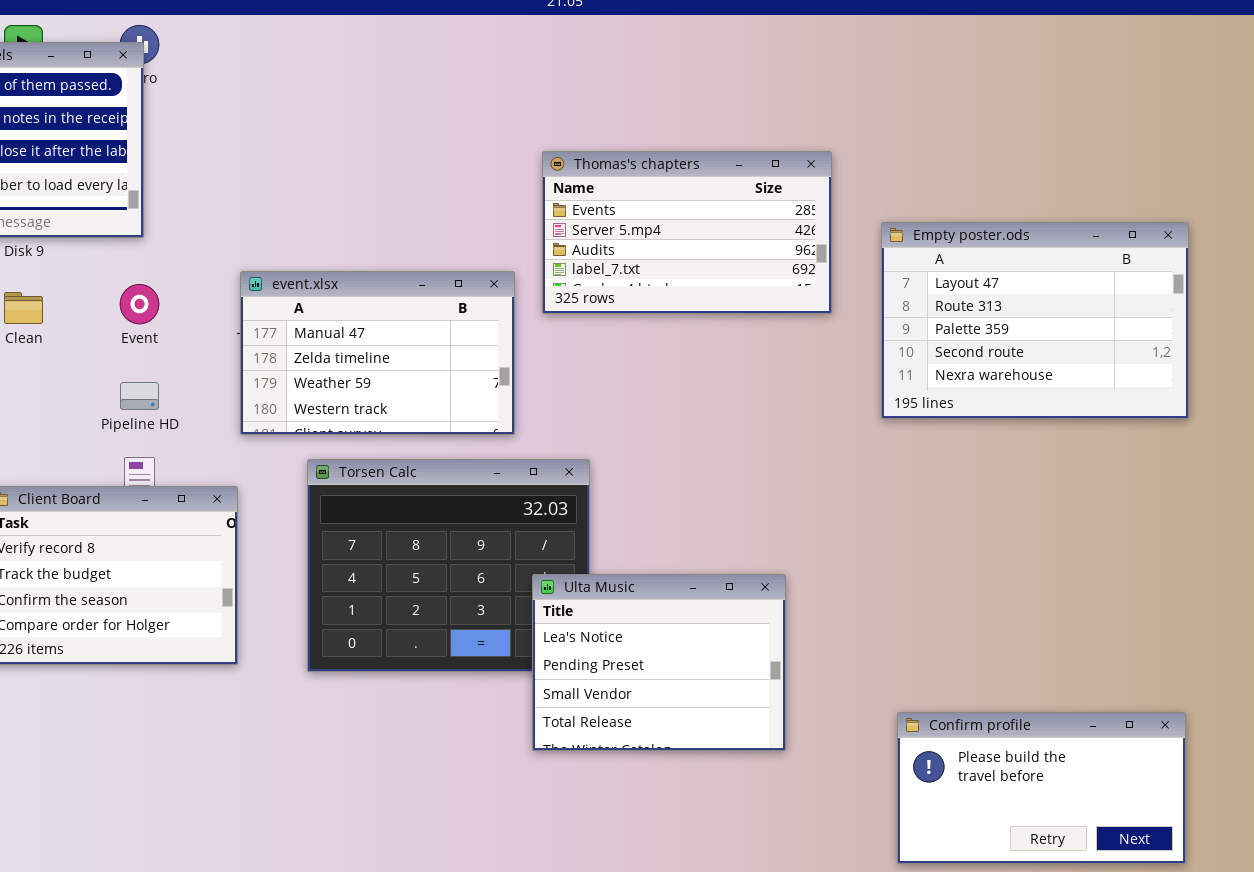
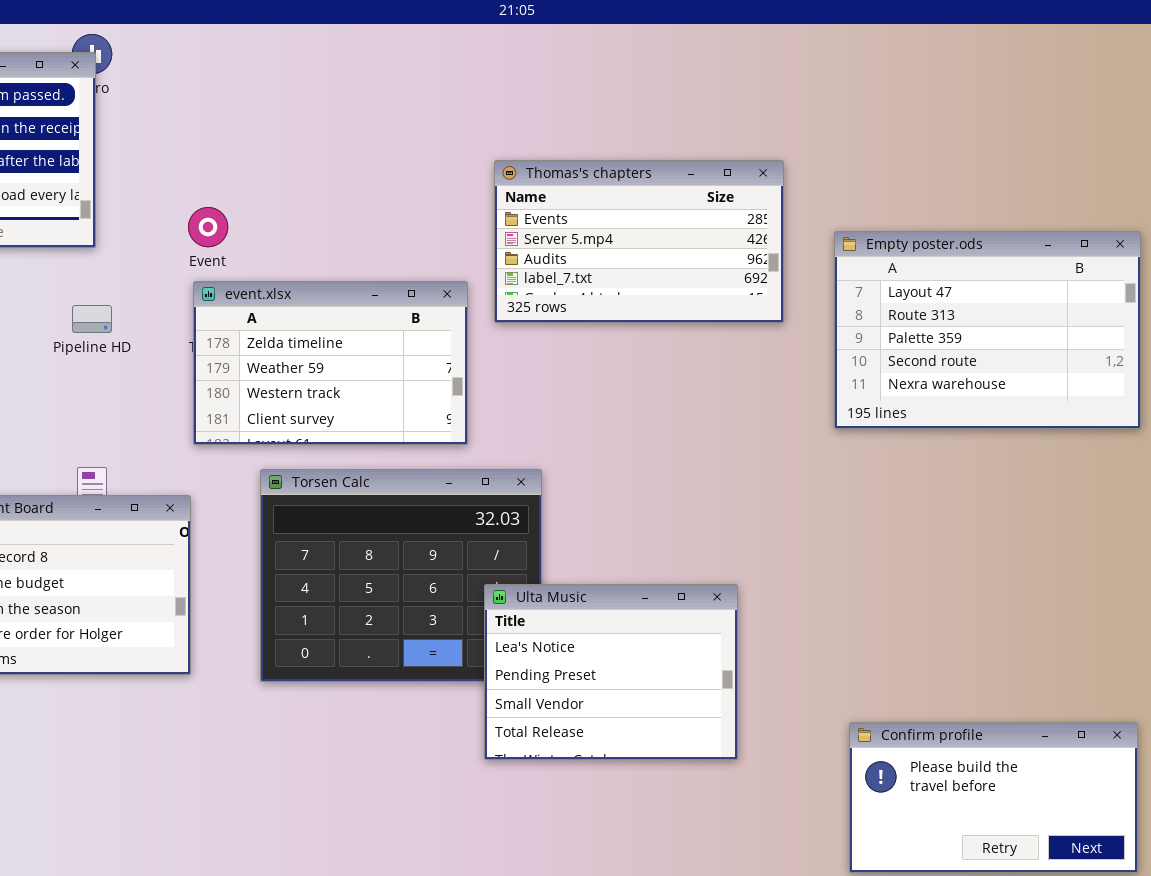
event.xlsx: [240,271,515,435] -> [193,281,468,445], scrolled down 1 row
Event: [120,284,159,324] -> [188,207,228,247], moved
Pipeline HD: [120,382,159,410] -> [72,305,112,333], moved

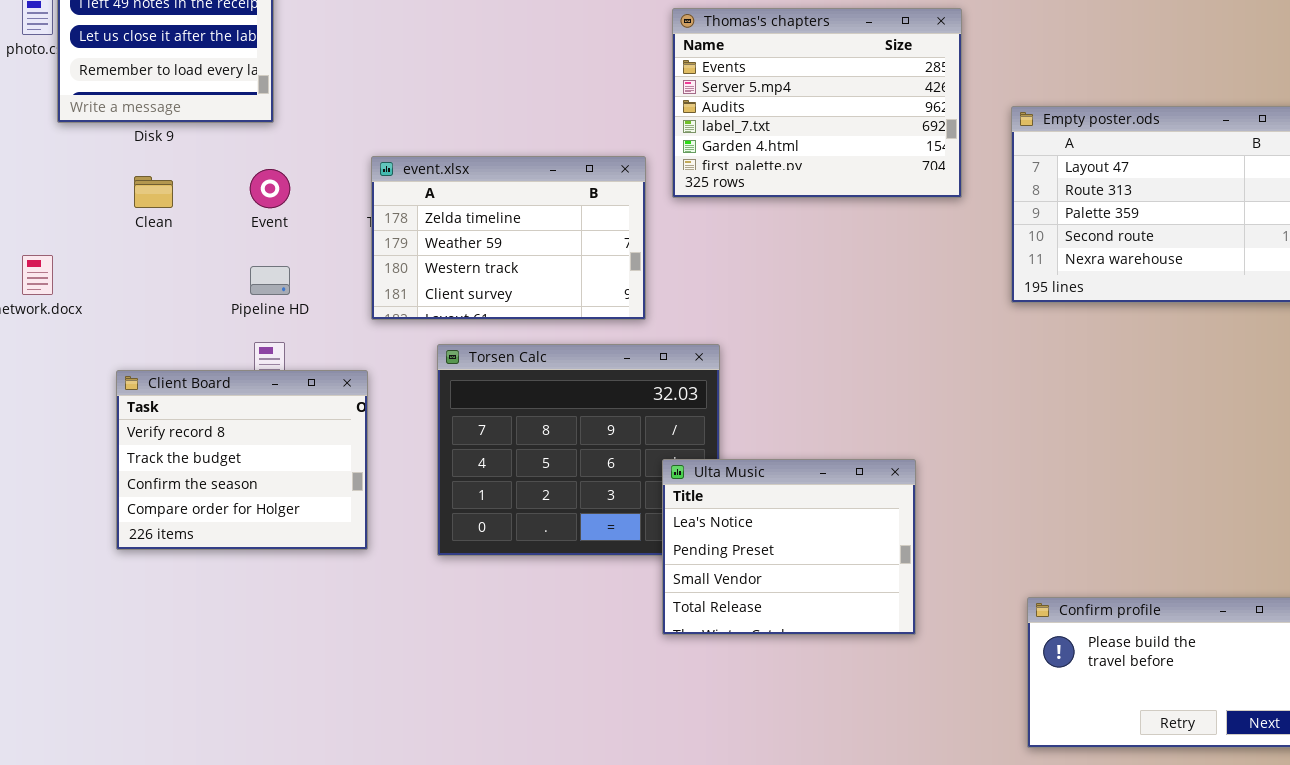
Thomas's chapters: [494,160,784,323] -> [672,8,962,198], resized
Event: [188,207,228,247] -> [250,169,290,208], moved
Pipeline HD: [72,305,112,333] -> [250,266,290,295], moved

